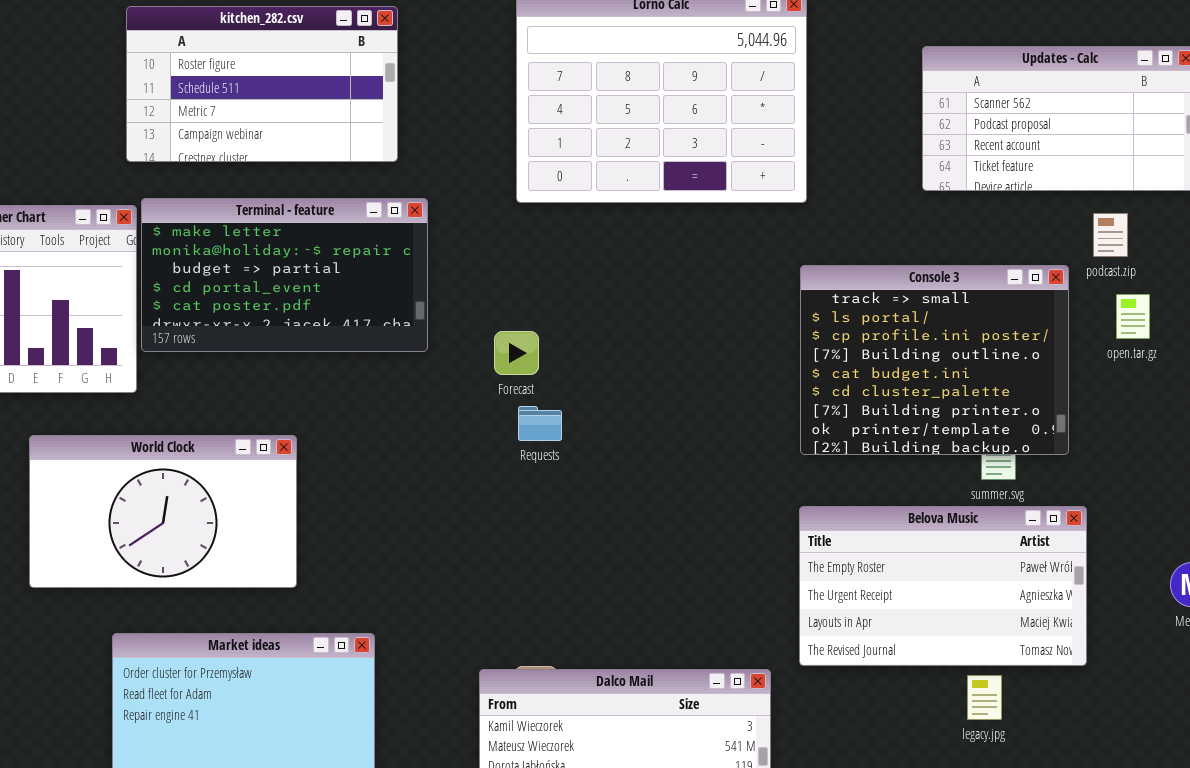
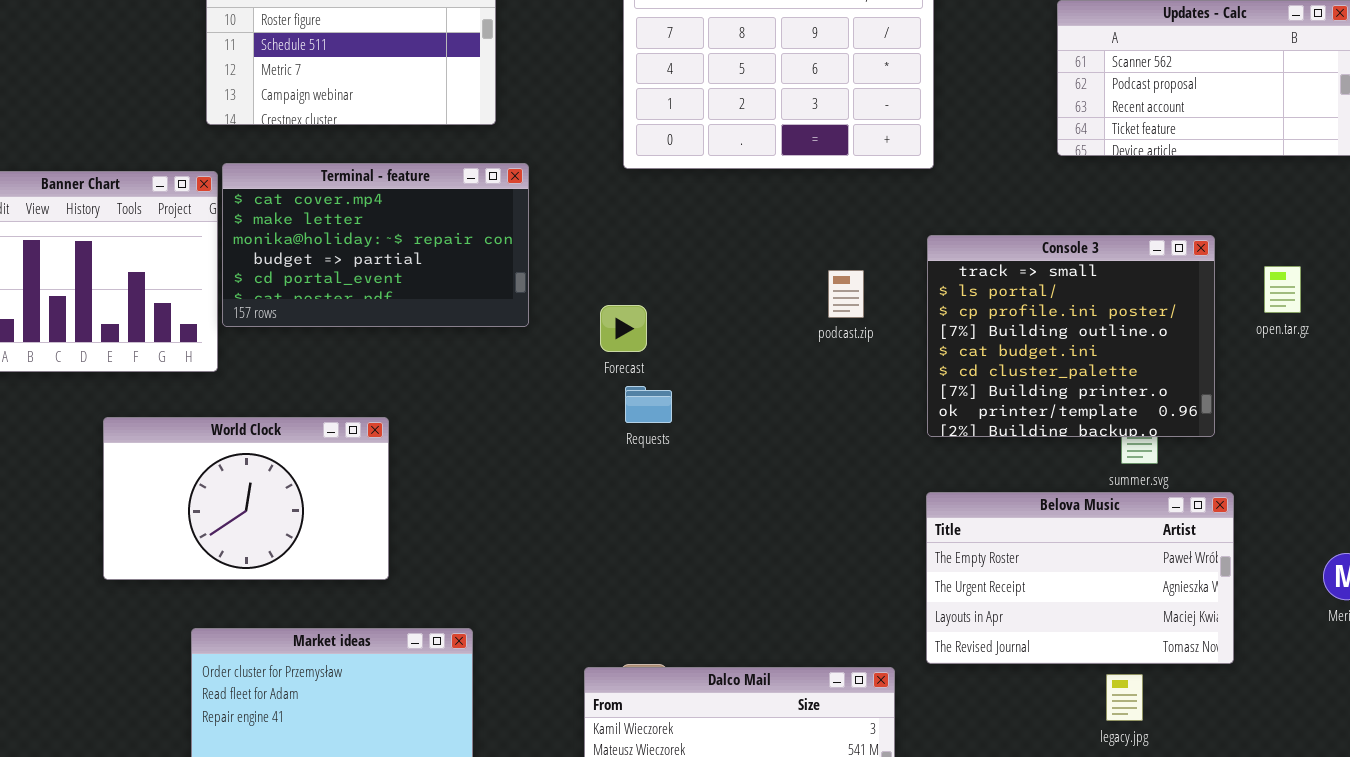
Terminal - feature: [141,198,428,352] -> [222,163,529,327], scrolled up 1 row
podcast.zip: [1093,213,1128,257] -> [828,270,864,318], moved

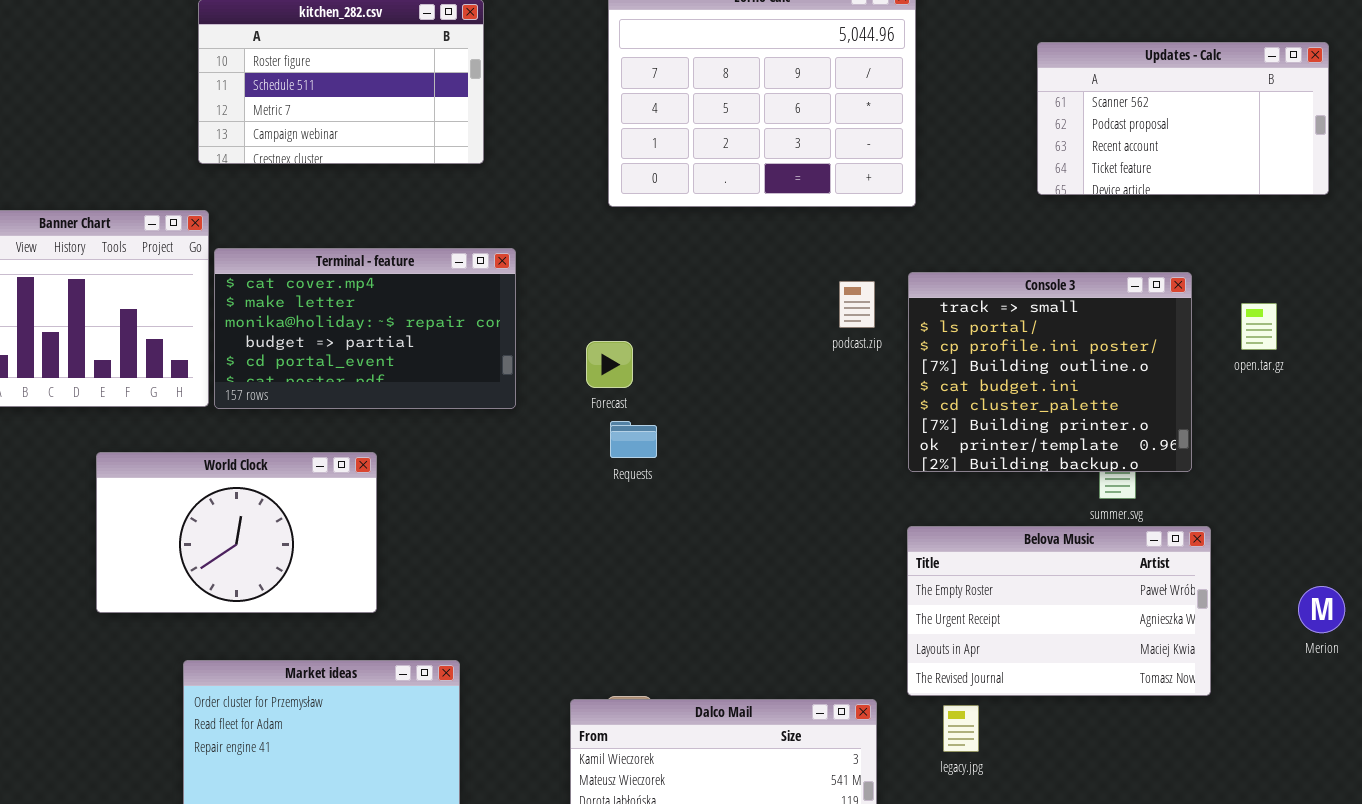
Terminal - feature: [222,163,529,327] -> [214,248,516,409], moved
podcast.zip: [828,270,864,318] -> [839,281,875,328], moved
legacy.jpg: [1106,674,1143,721] -> [943,705,979,752], moved

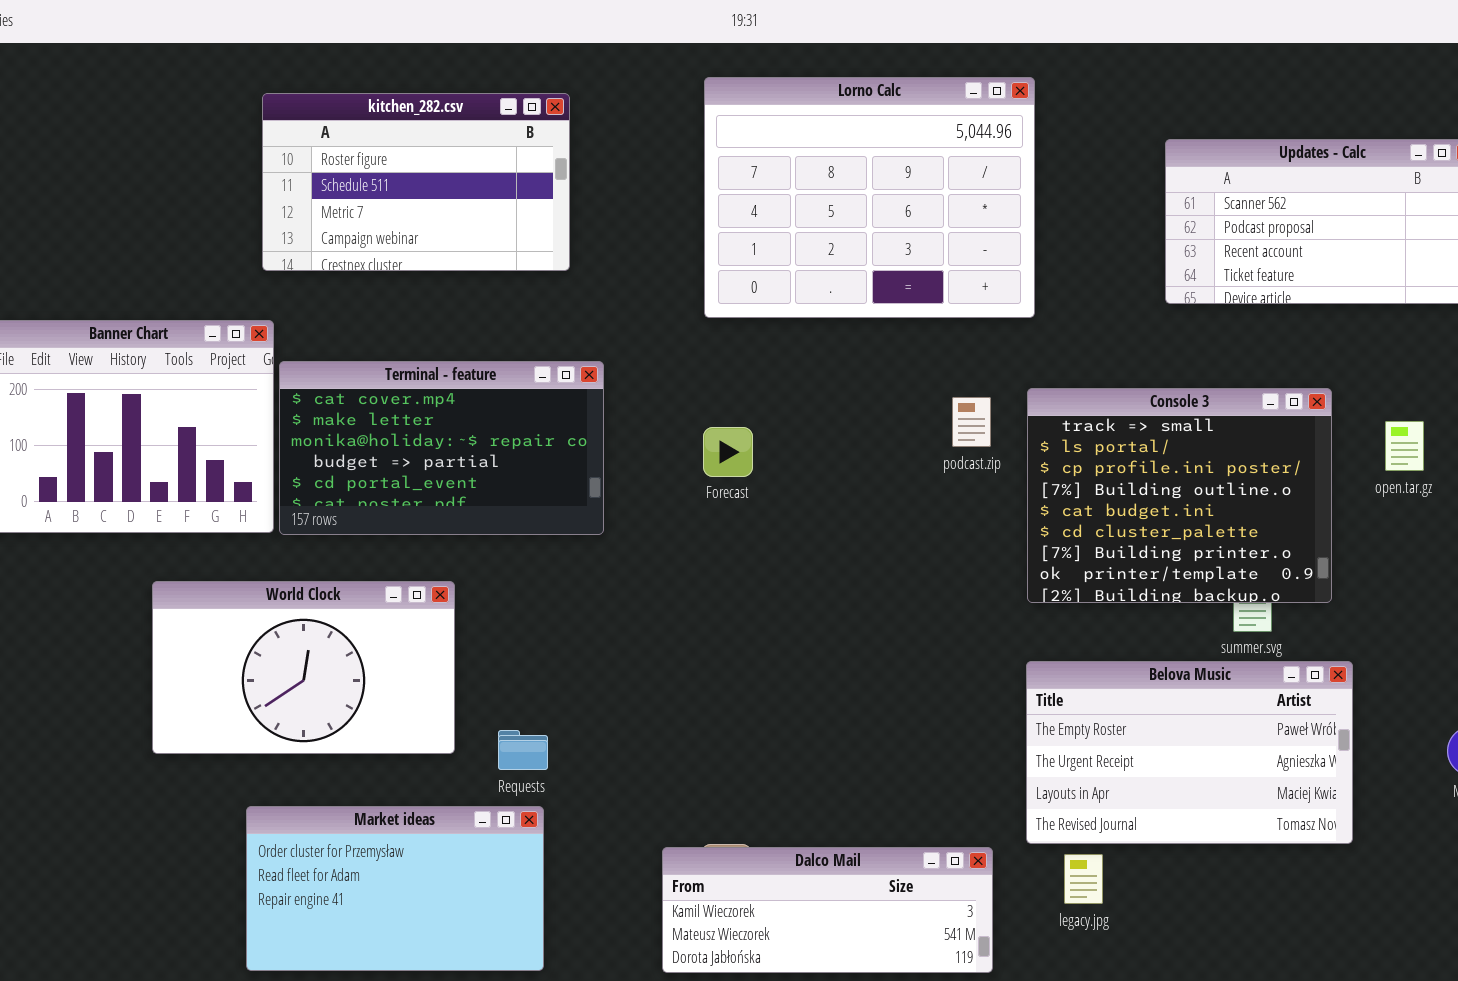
Forecast: [586,341,633,388] -> [703,427,753,477], moved
Requests: [610,421,657,458] -> [498,730,548,770], moved

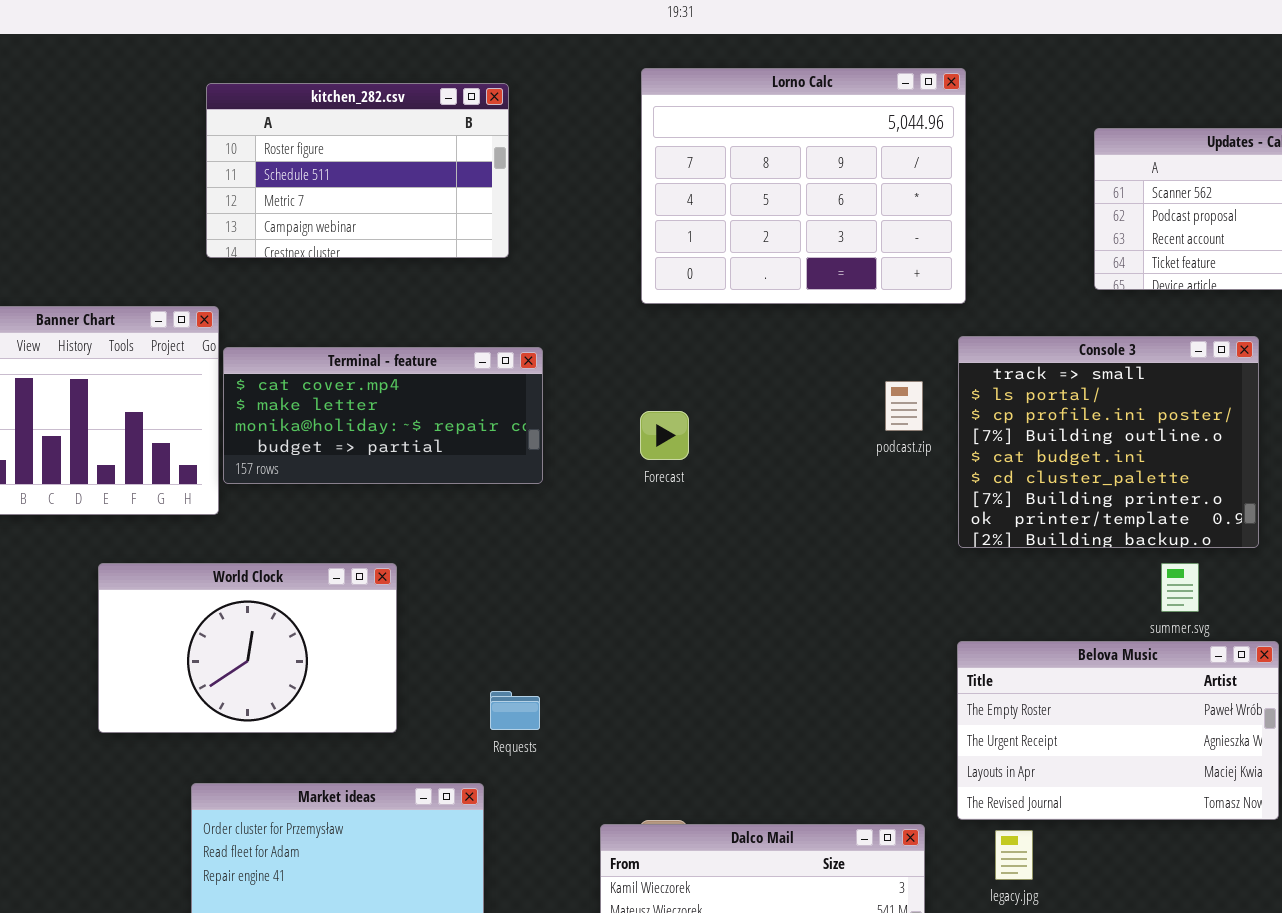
Terminal - feature: [279,361,604,535] -> [223,347,543,484], resized
Console 3: [1027,388,1332,603] -> [958,336,1259,548], moved
Requests: [498,730,548,770] -> [490,691,540,730], moved

